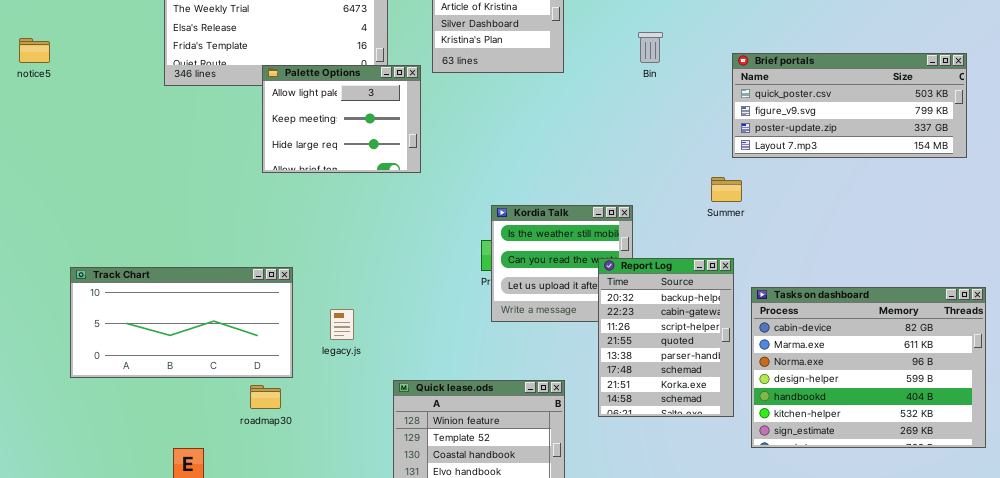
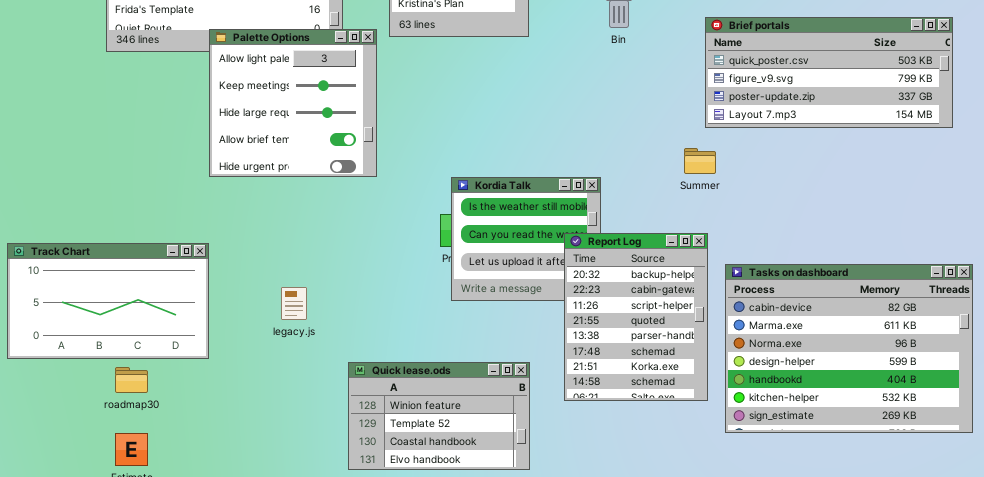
Palette Options: [262,65,421,173] -> [209,29,377,177], resized
Track Chart: [70,267,293,378] -> [7,243,209,359], resized
roadmap30: [250,385,281,409] -> [115,367,148,393], moved

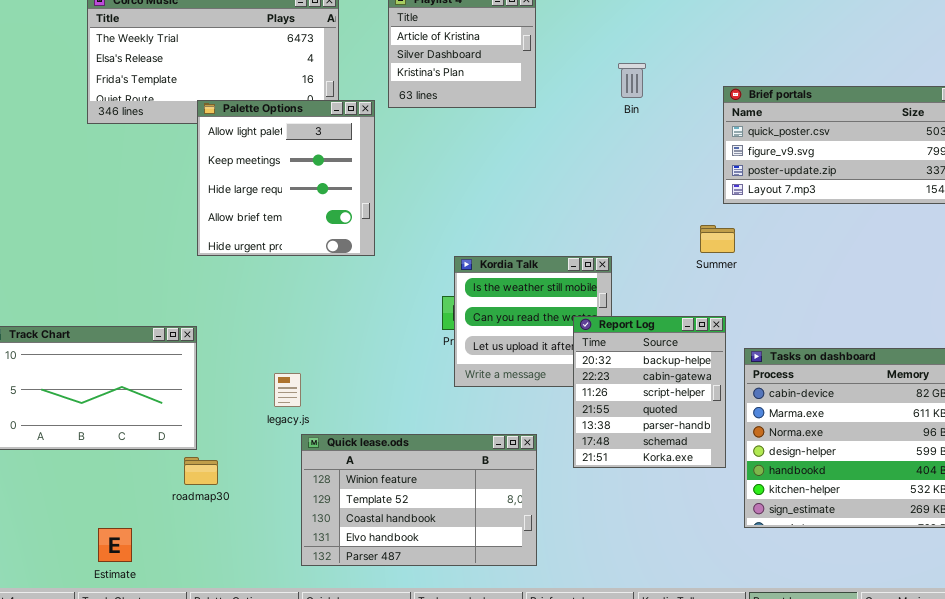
Report Log: [564,233,708,401] -> [573,316,726,468], resized
Quick lease.ods: [348,362,530,470] -> [301,434,537,566], resized
roadmap30: [115,367,148,393] -> [184,457,218,485], moved

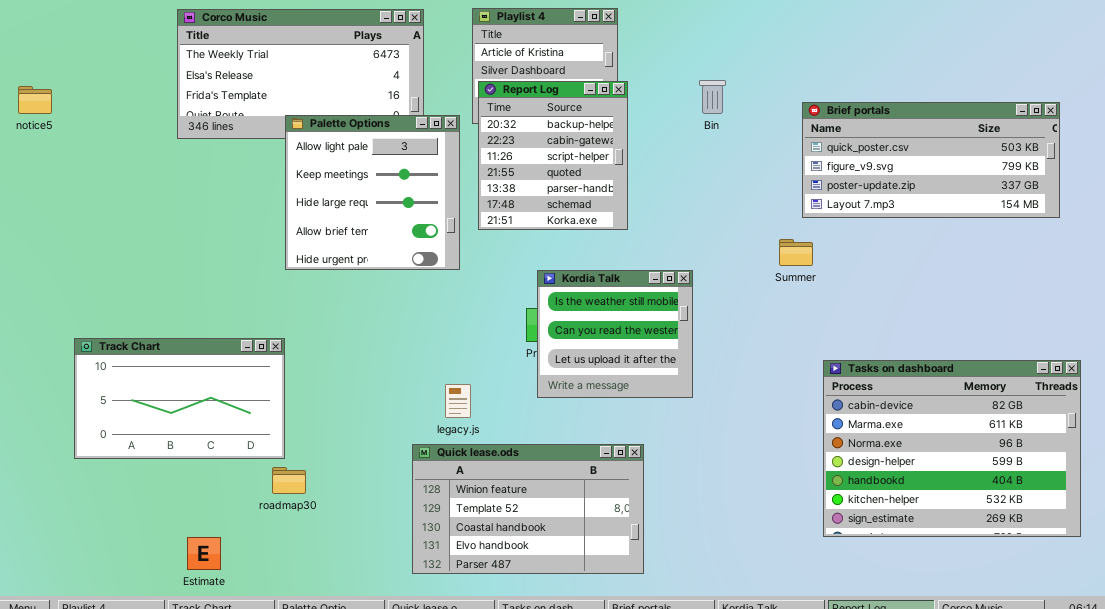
Report Log: [573,316,726,468] -> [478,81,628,230], moved
legacy.js: [274,373,301,407] -> [445,384,471,418], moved
Quick lease.ods: [301,434,537,566] -> [412,444,644,574], moved

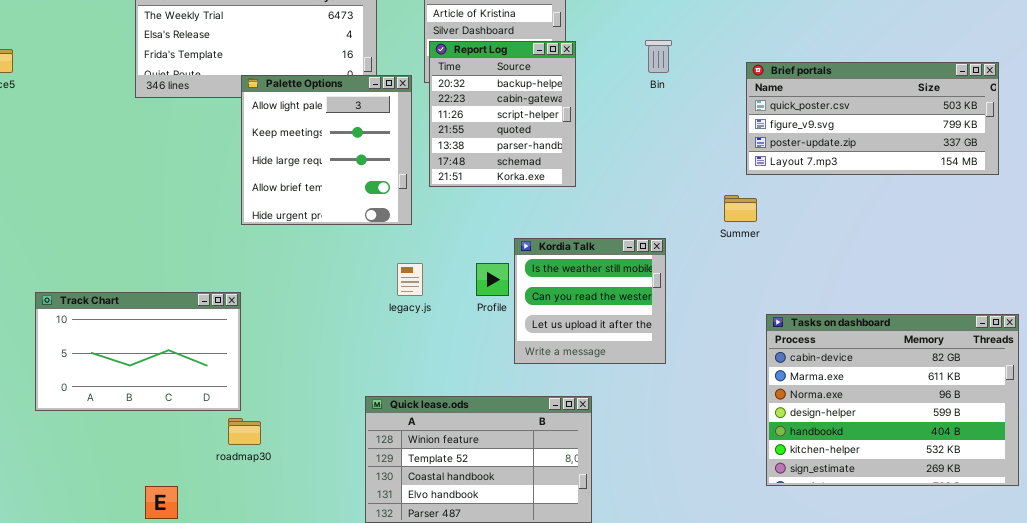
Kordia Talk: [537,270,693,398] -> [514,238,666,364], moved
legacy.js: [445,384,471,418] -> [397,263,423,296], moved

